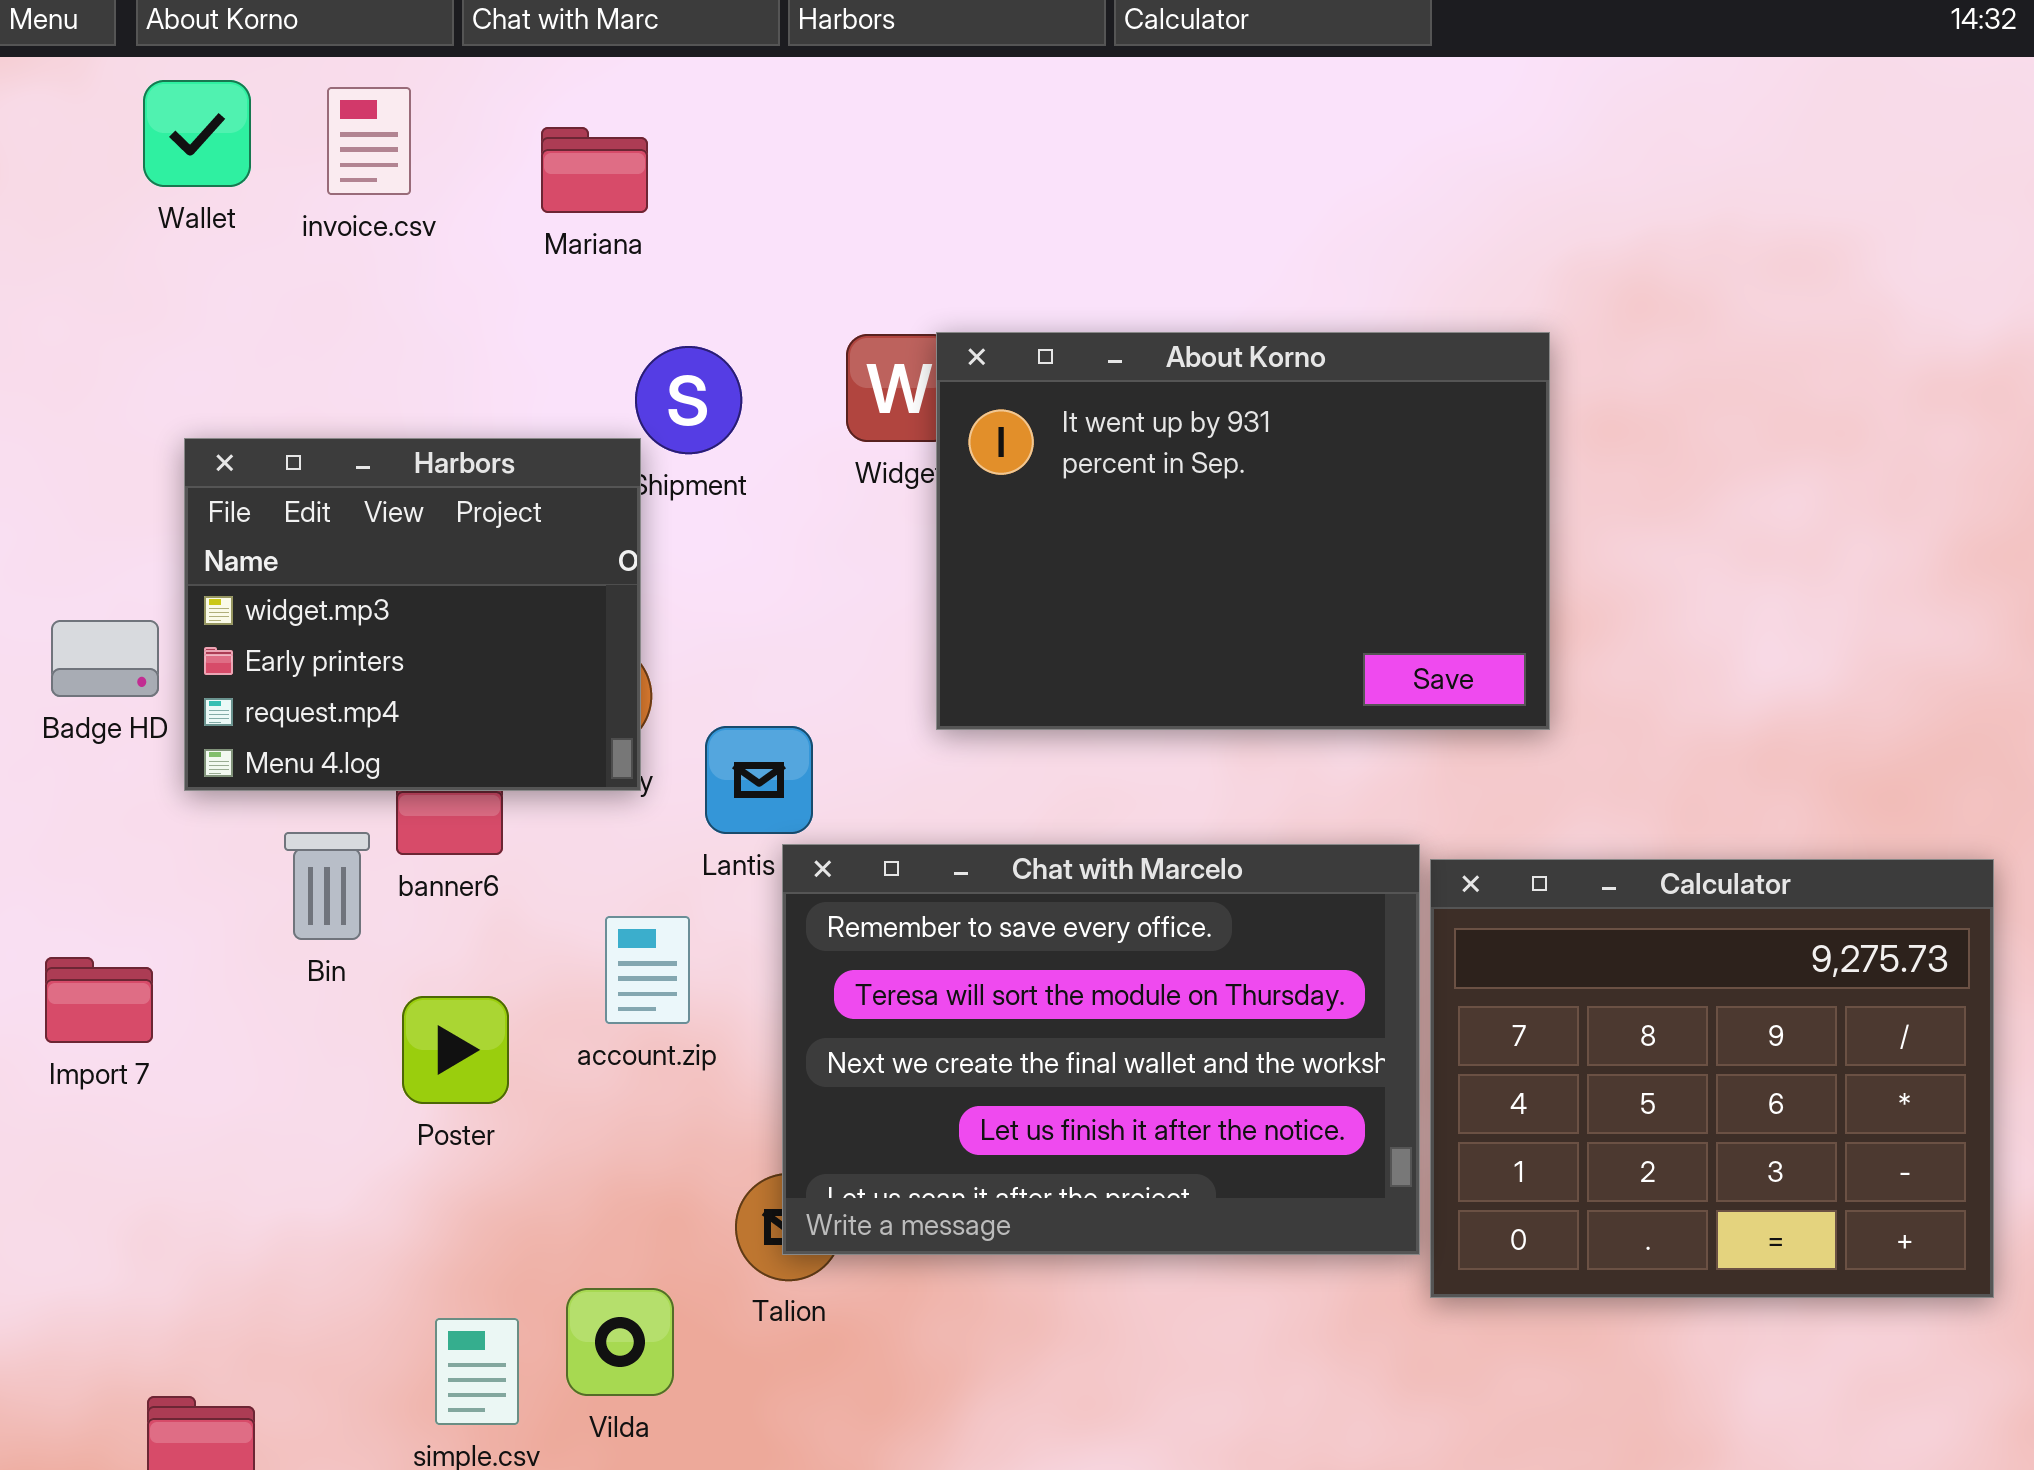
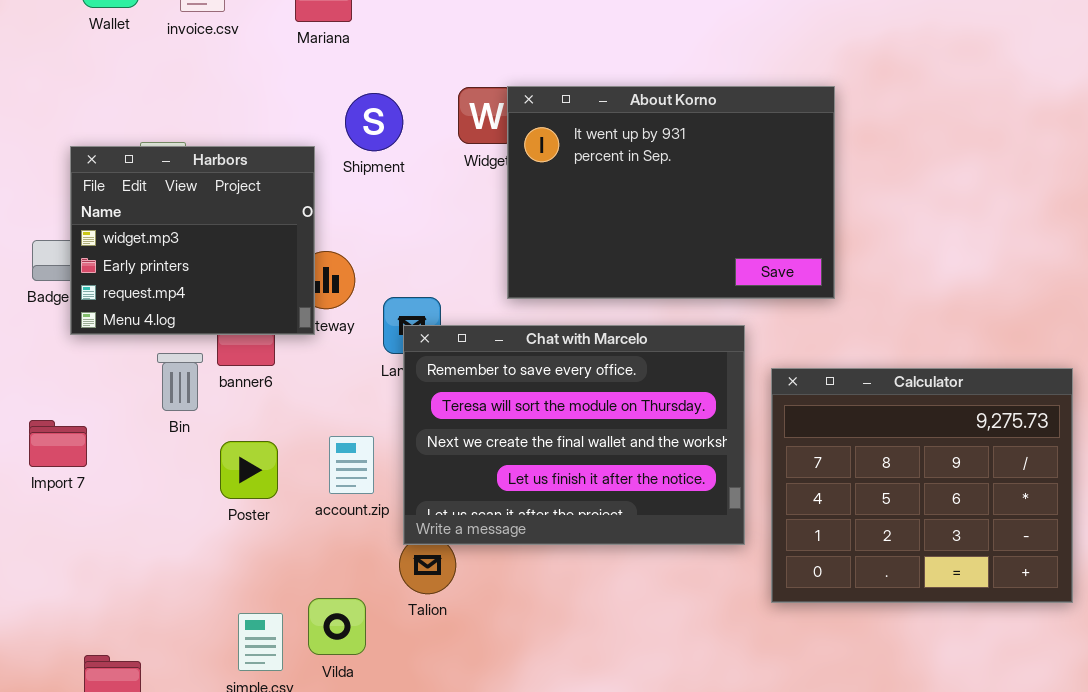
Harbors: [184,438,641,791] -> [70,146,315,335], moved
Chat with Marcelo: [782,844,1420,1255] -> [403,325,745,545], moved
account.zip: [605,916,690,1024] -> [329,436,374,494], moved

